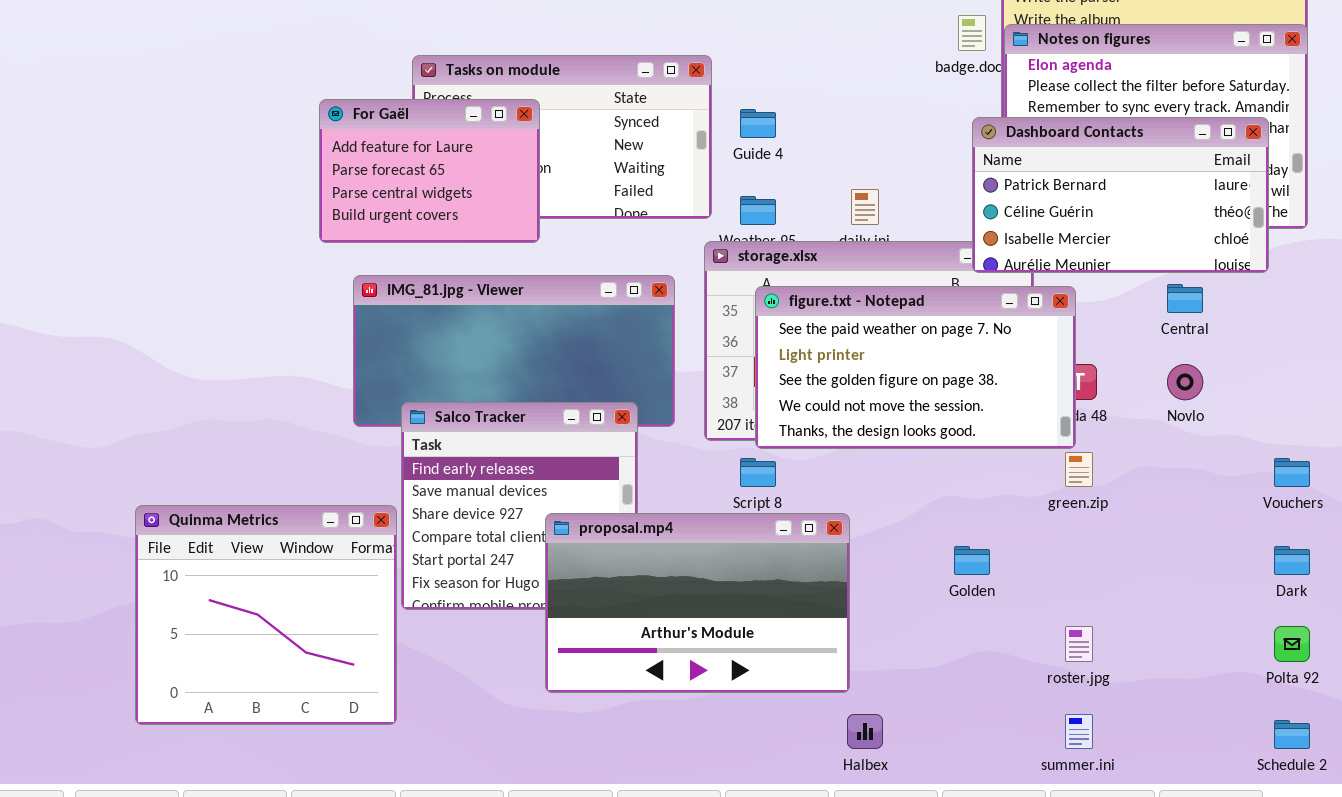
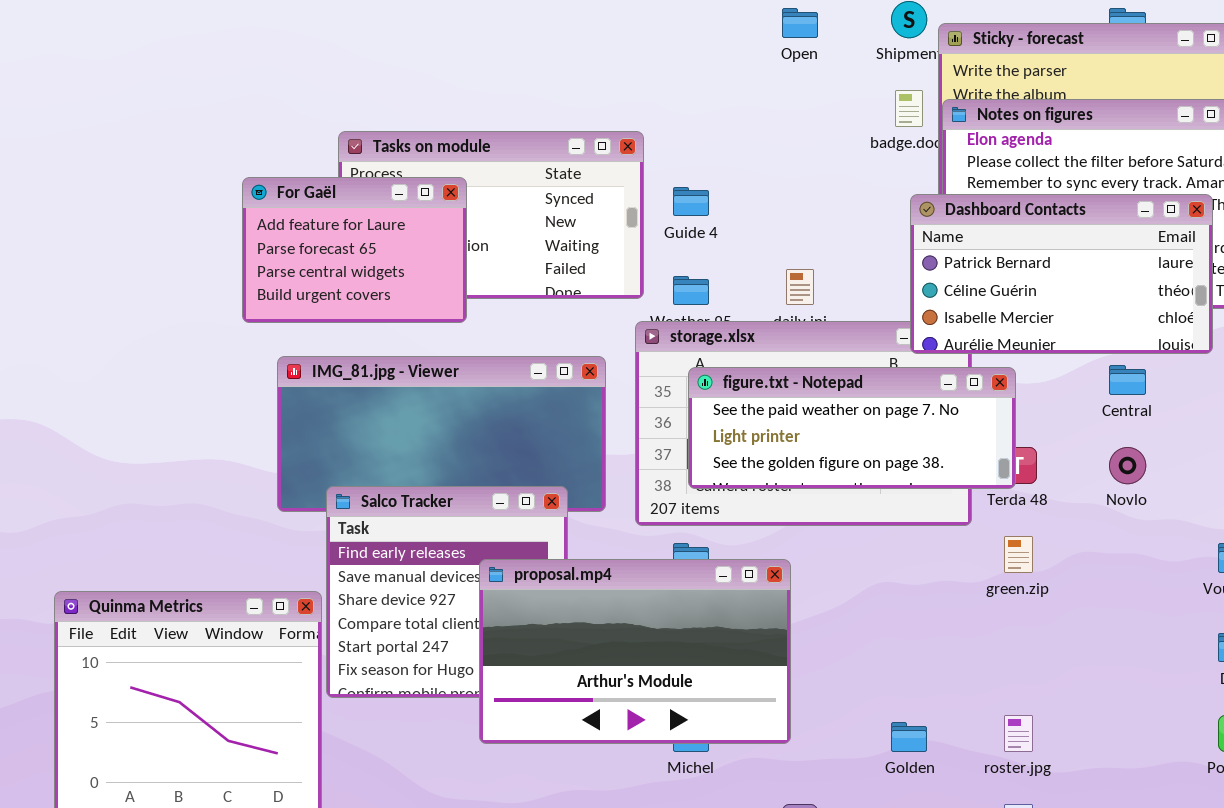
figure.txt - Notepad: [755,286,1076,449] -> [688,367,1016,489], resized
proposal.mp4: [545,513,850,693] -> [479,559,791,744], moved
Golden: [954,546,990,575] -> [891,722,927,752], moved

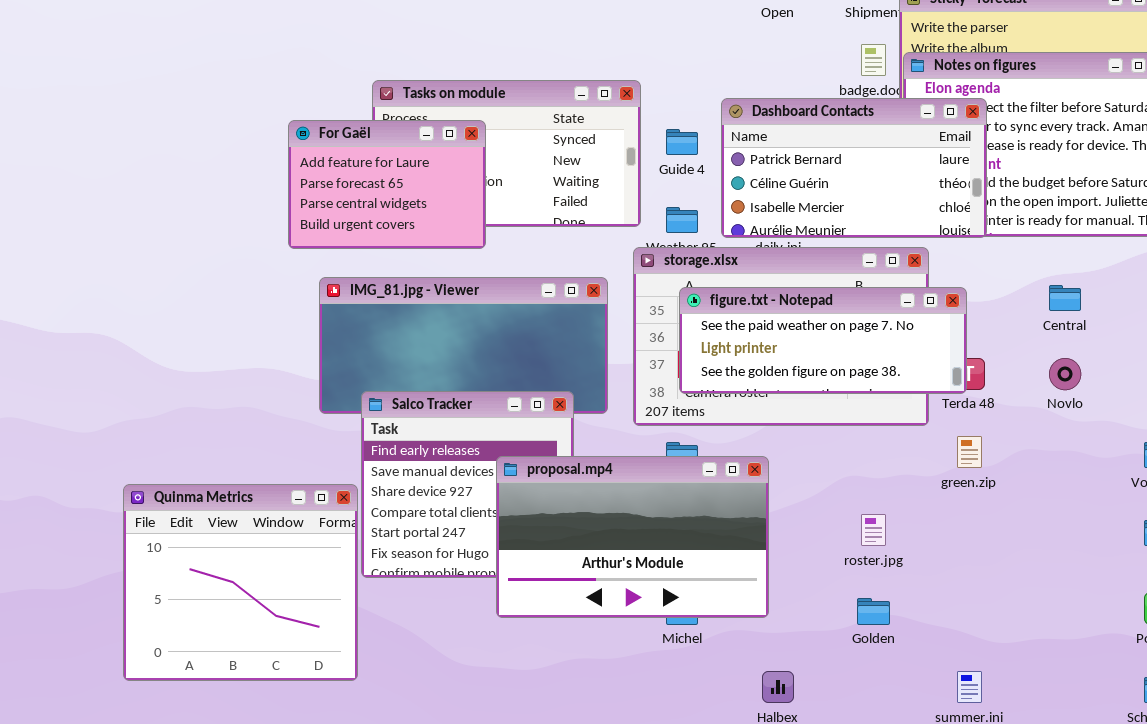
Dashboard Contacts: [910,194,1213,354] -> [721,98,987,238], moved
roster.jpg: [1004,715,1033,752] -> [861,514,886,546], moved

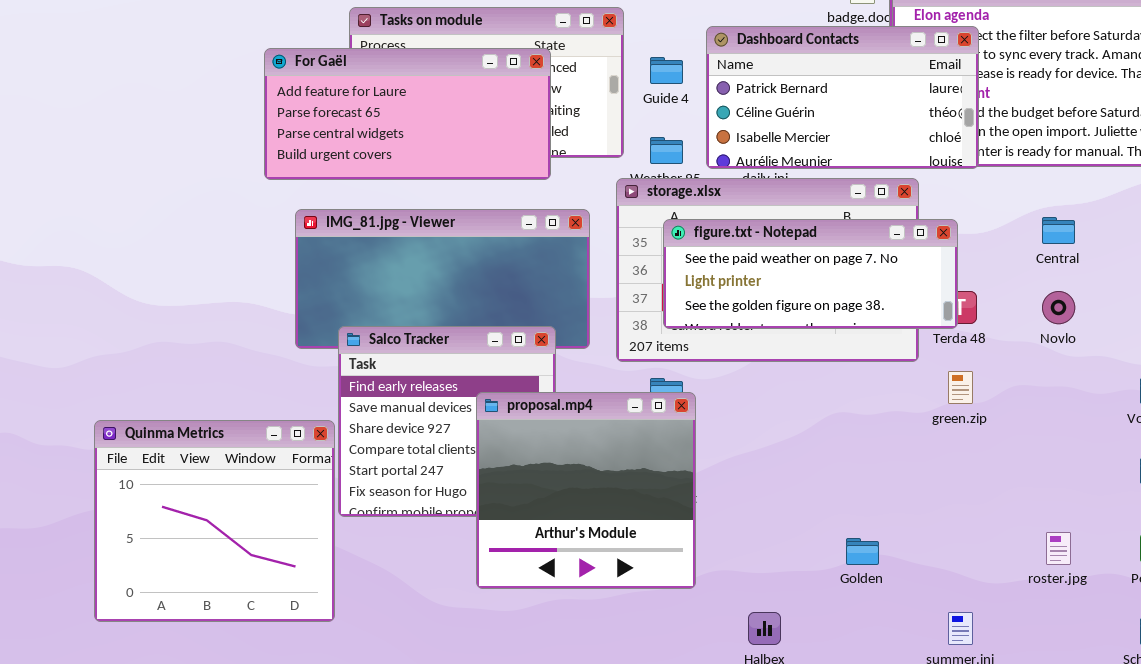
For Gaël: [288,120,486,249] -> [264,48,551,180], resized
proposal.mp4: [496,456,769,618] -> [476,392,696,589], resized
roster.jpg: [861,514,886,546] -> [1046,532,1071,565], moved

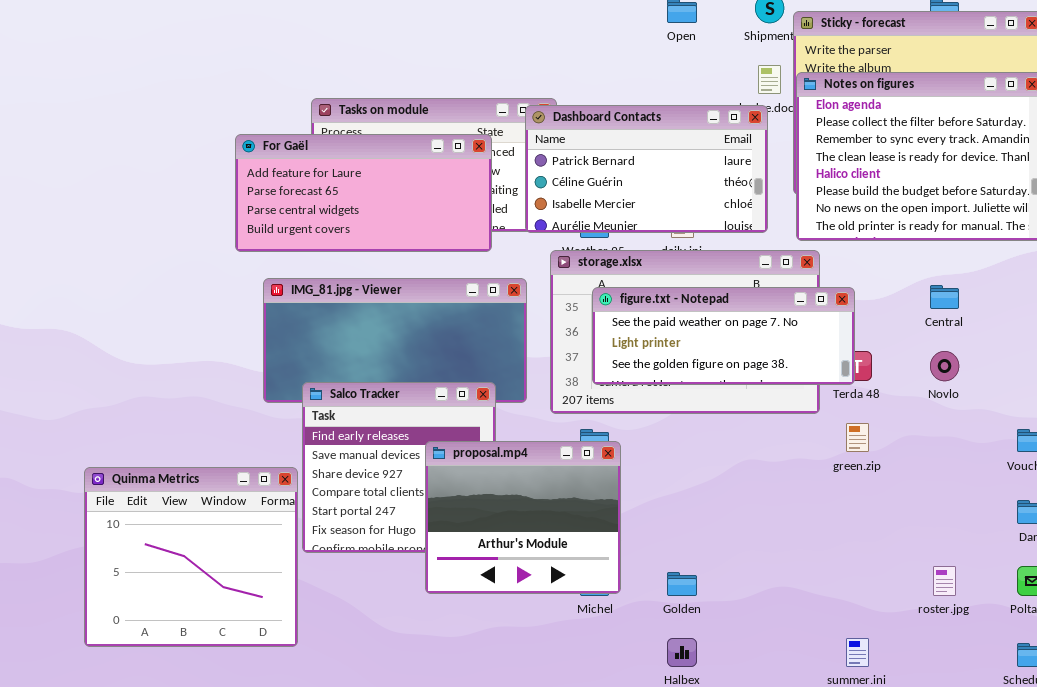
Dashboard Contacts: [706,26,979,169] -> [525,105,768,233], moved
proposal.mp4: [476,392,696,589] -> [425,441,621,594], resized
Golden: [846,538,879,565] -> [667,572,697,596], moved

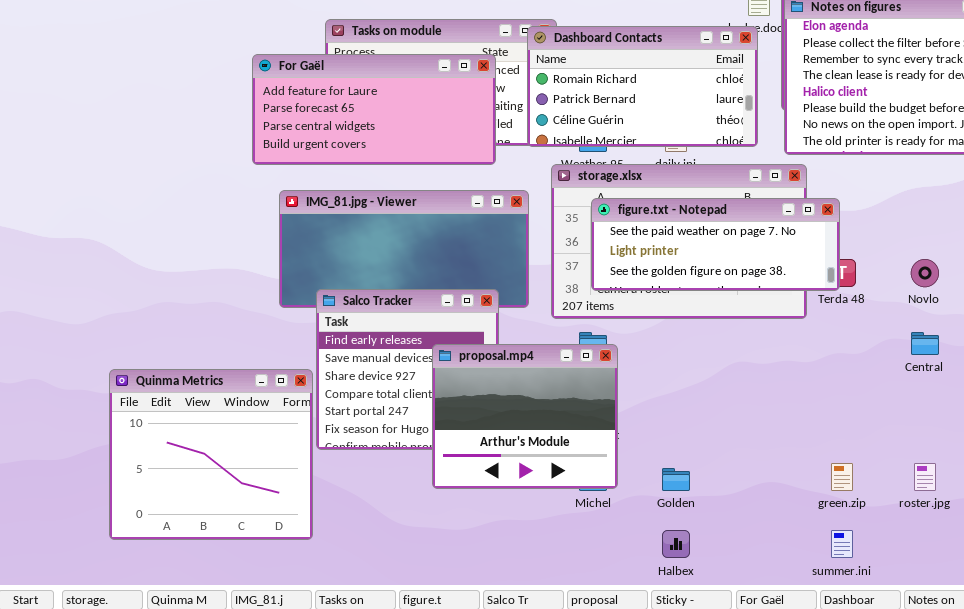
Dashboard Contacts: [525,105,768,233] -> [527,26,758,147], scrolled up 1 row
Central: [930,285,959,309] -> [911,332,939,355], moved
green.zip: [846,423,869,452] -> [831,463,853,491], moved

